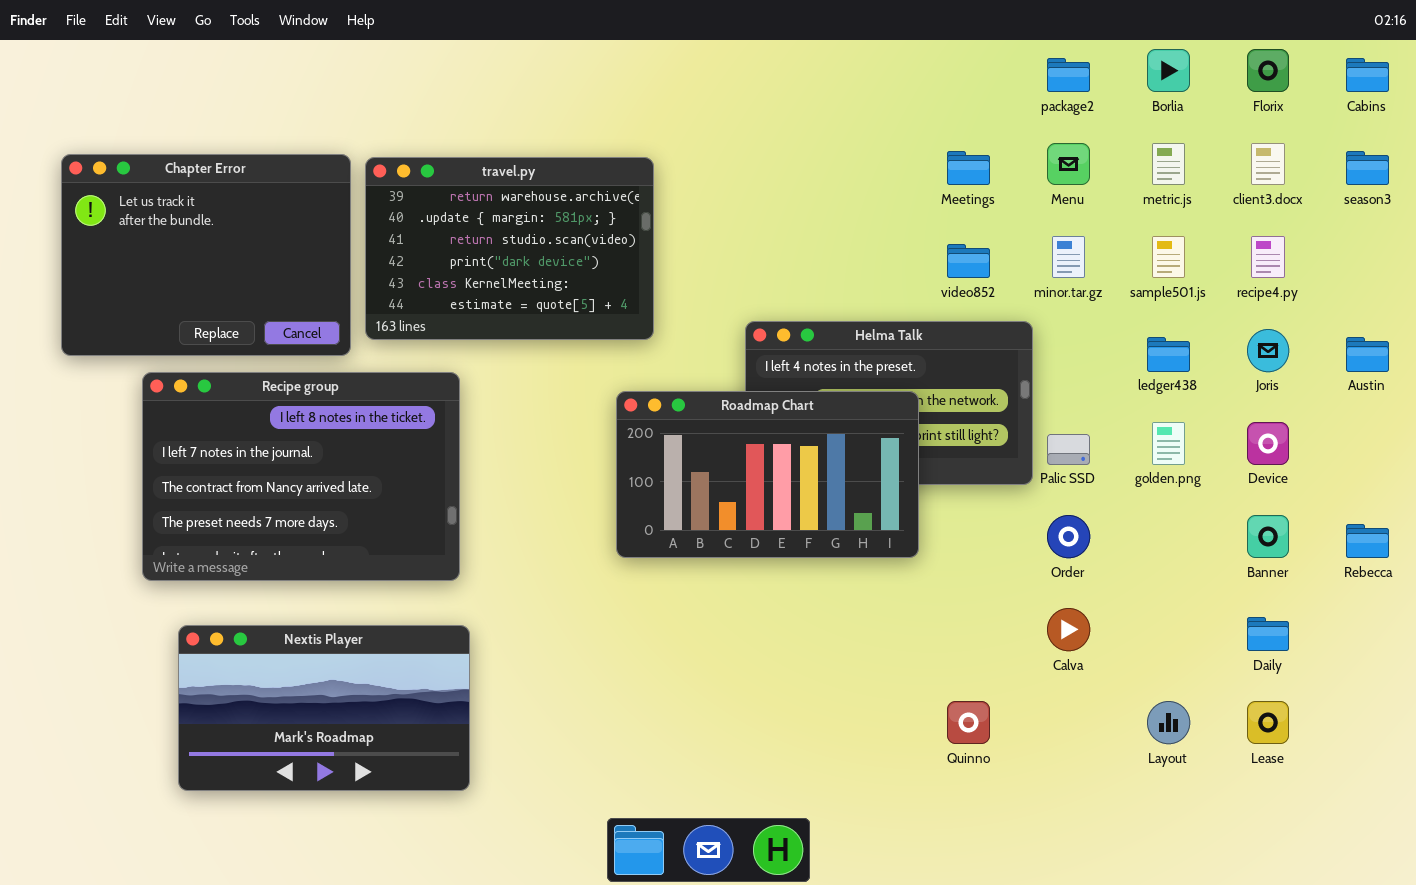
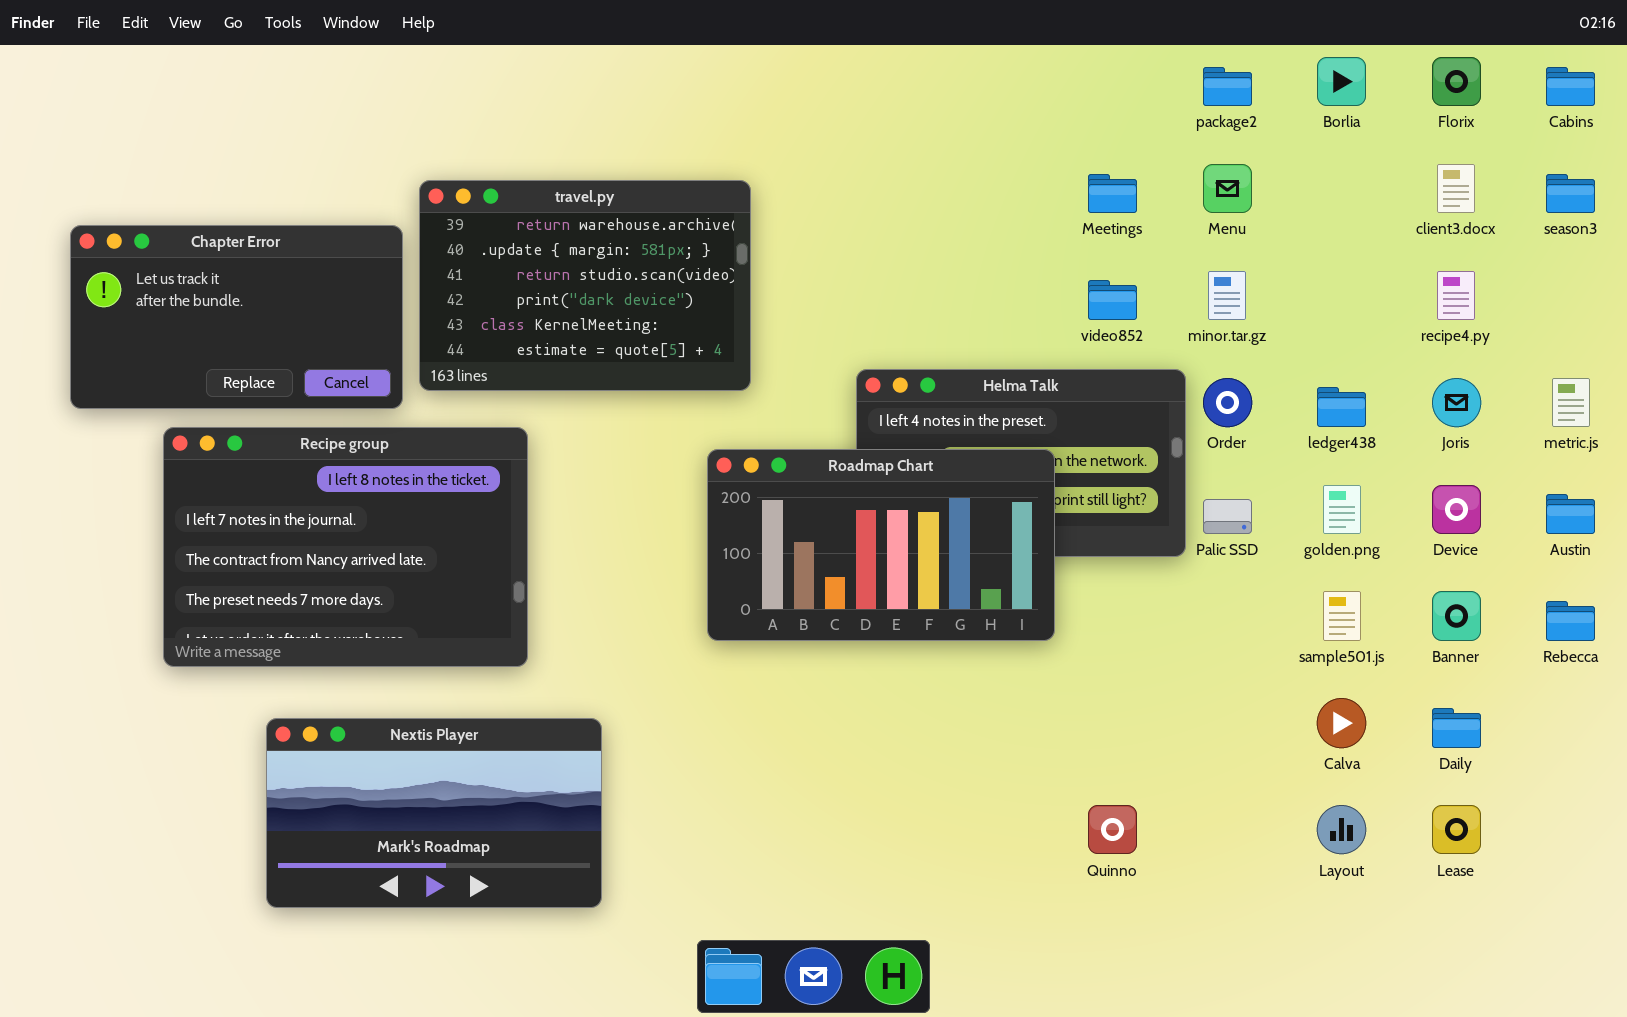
metric.js: [1152,143,1185,185] -> [1552,378,1590,427], moved
Chapter Error: [61,154,351,356] -> [70,225,403,409], resized
sample501.js: [1152,236,1185,278] -> [1323,591,1361,641], moved
Austin: [1346,337,1389,372] -> [1546,494,1595,534], moved
Order: [1047,515,1090,558] -> [1203,378,1252,427], moved
Calva: [1047,608,1090,651] -> [1317,698,1366,748], moved
Nextis Player: [178,625,470,791] -> [266,718,602,908], moved

